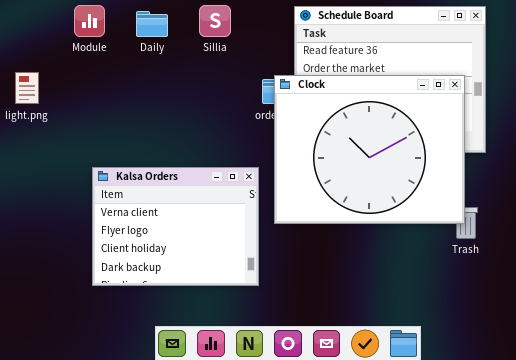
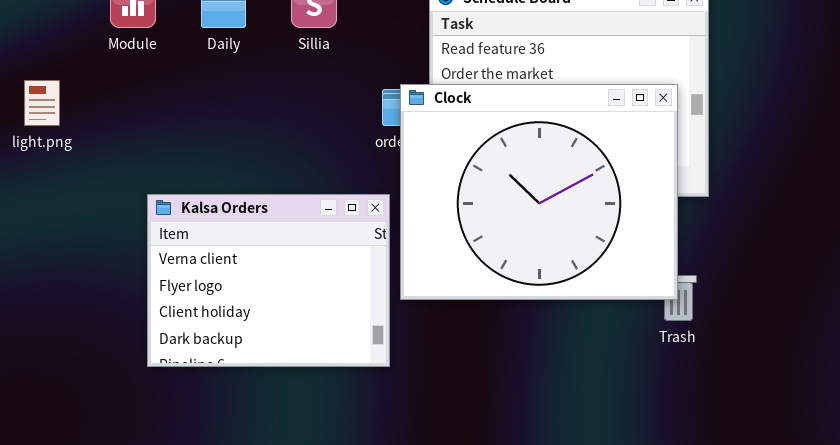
Kalsa Orders: [92,167,259,286] -> [147,194,390,367], moved

